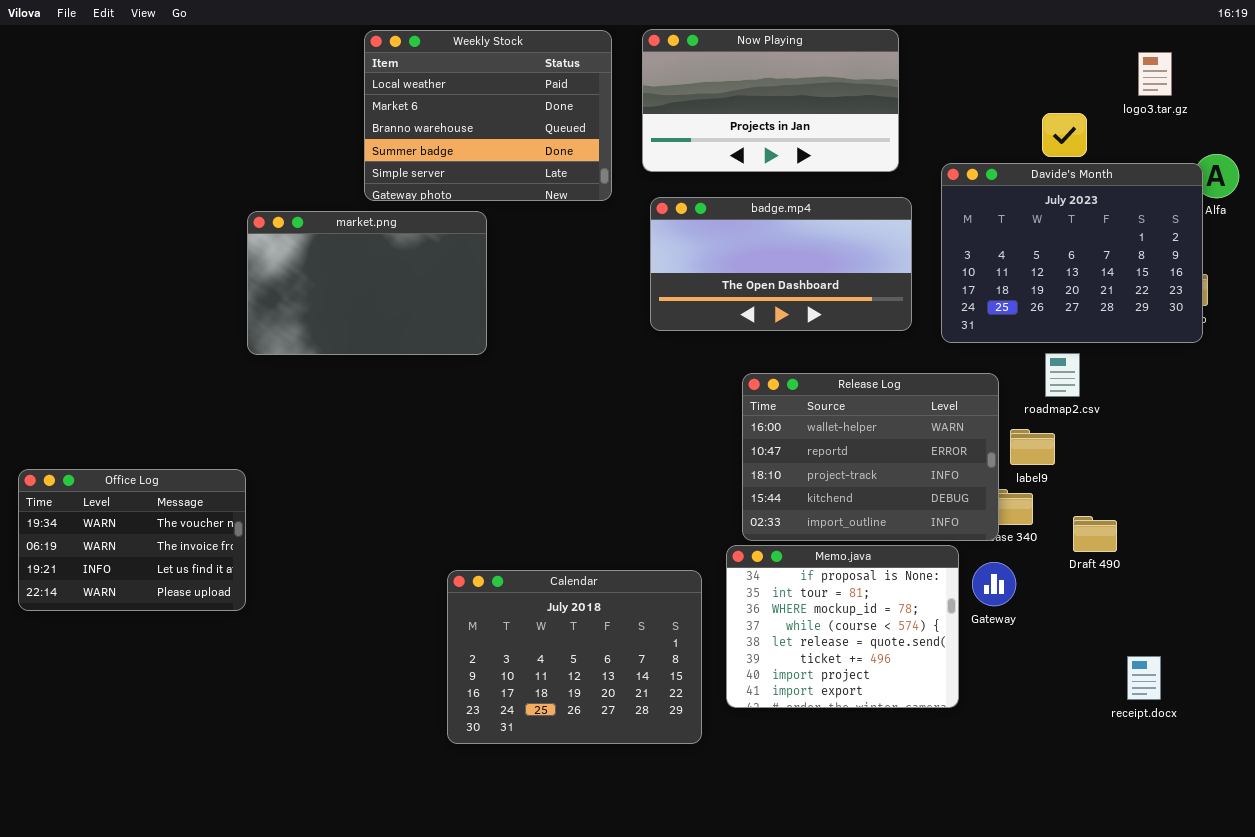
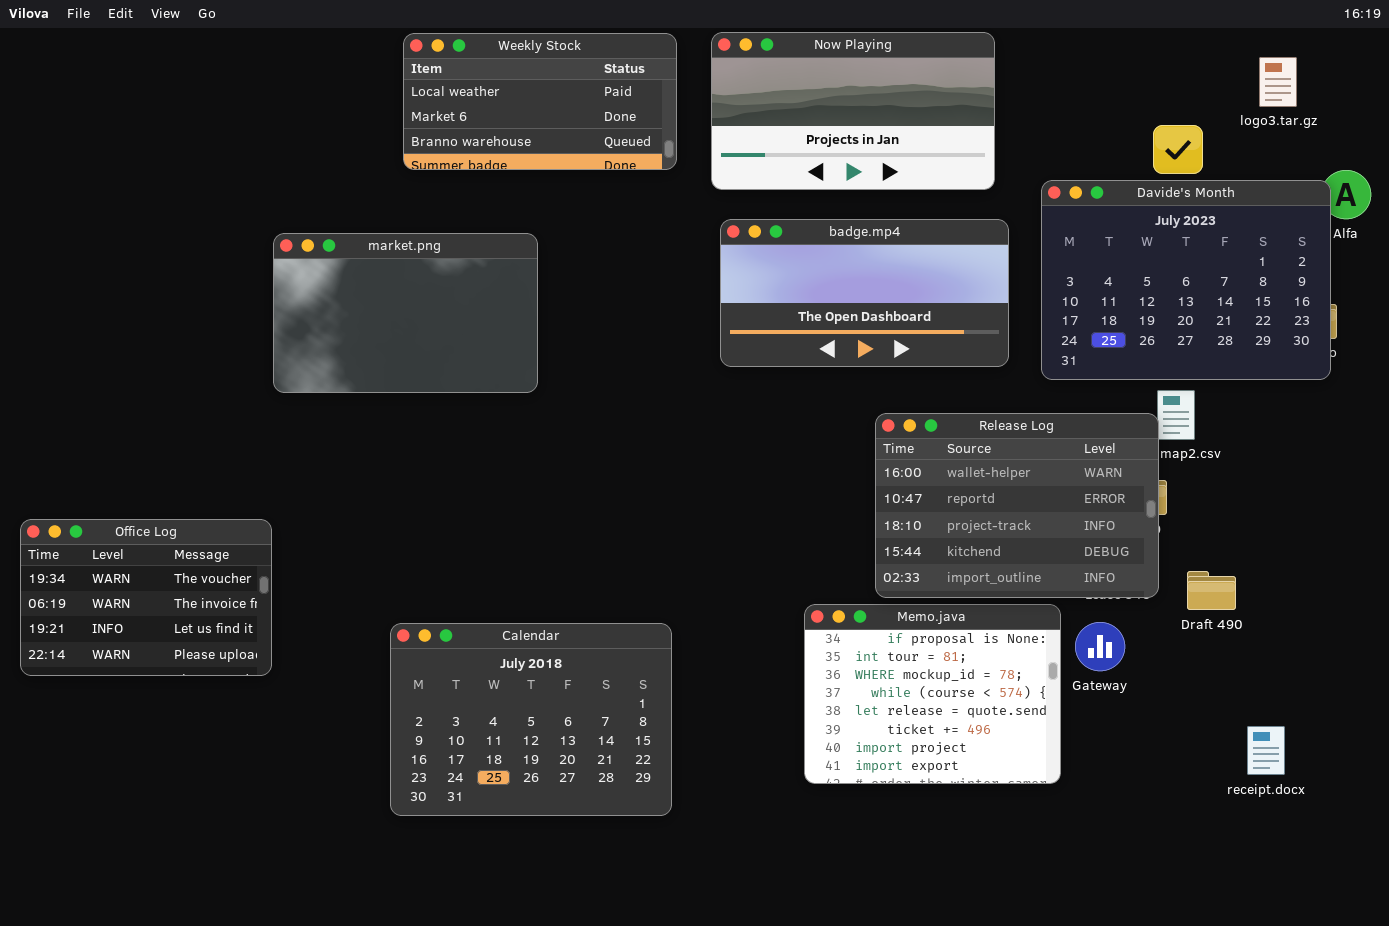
Weekly Stock: [364,30,612,201] -> [403,33,677,170], resized
Release Log: [742,373,999,541] -> [875,413,1159,598], moved
Calendar: [447,570,702,744] -> [390,623,672,816], moved

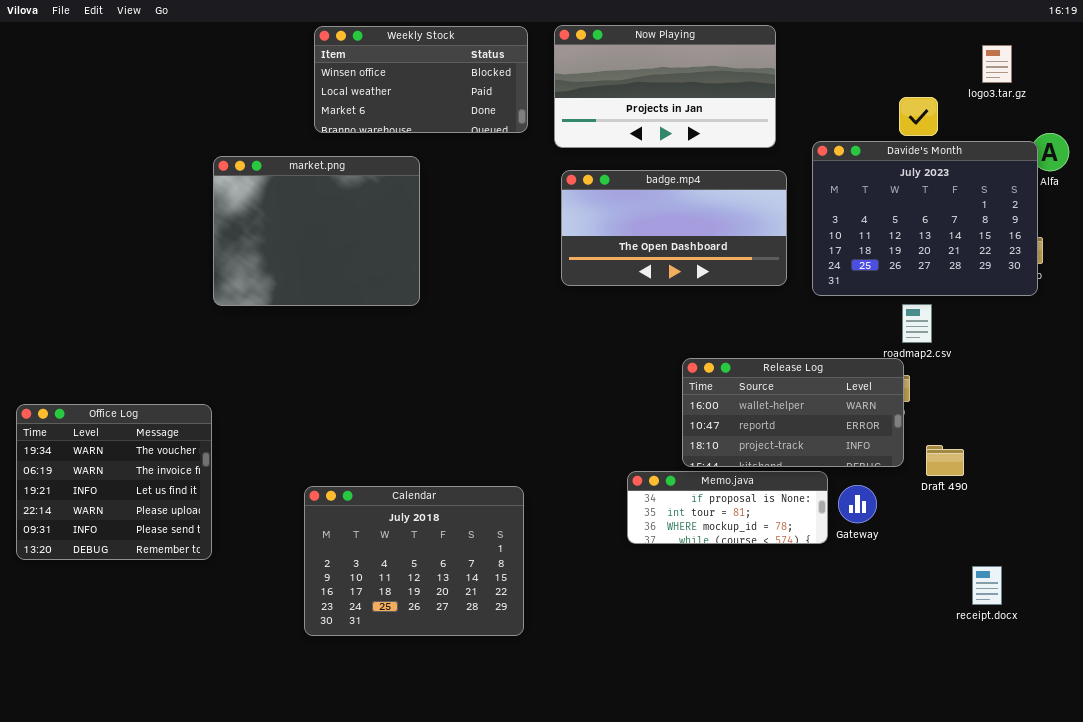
Weekly Stock: [403,33,677,170] -> [314,26,528,133], scrolled up 1 row
market.png: [273,233,538,393] -> [213,156,420,306], resized
Release Log: [875,413,1159,598] -> [682,358,904,467], resized
Office Log: [20,519,272,676] -> [16,404,212,560], resized
Memo.java: [804,604,1061,784] -> [627,471,828,544], resized

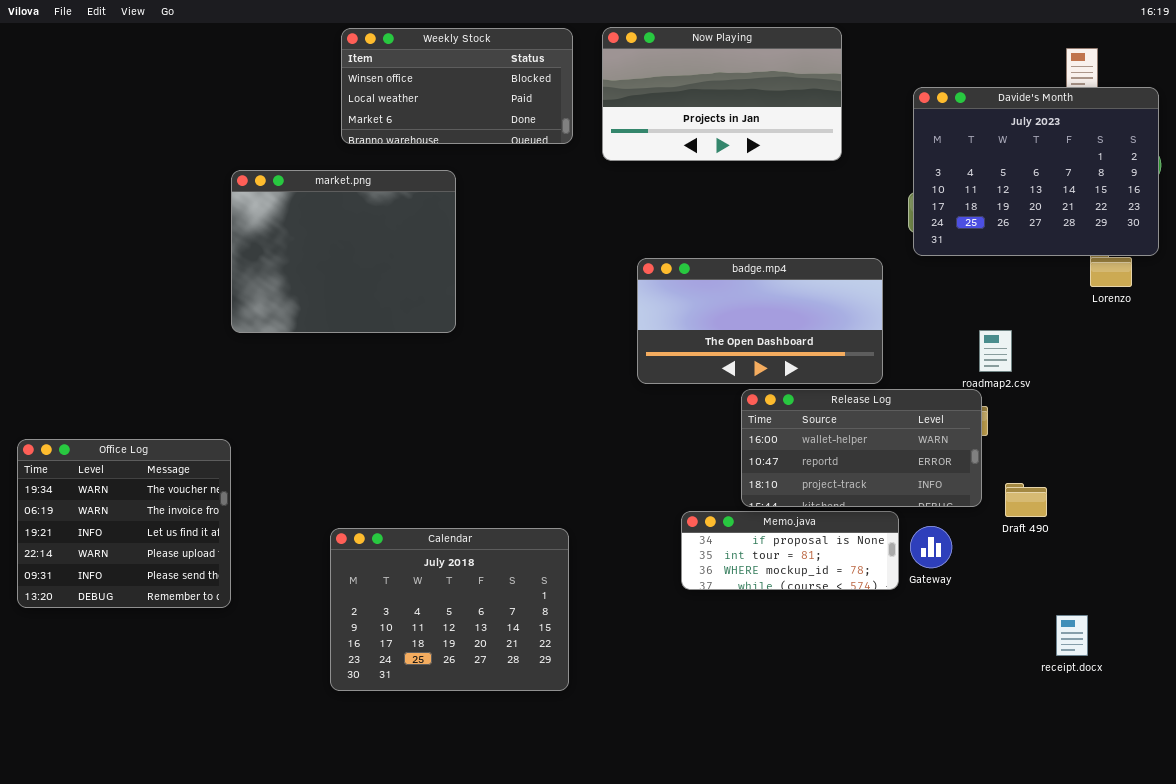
Davide's Month: [812,141,1038,296] -> [913,87,1159,256], moved
badge.mp4: [561,170,787,286] -> [637,258,883,384], moved

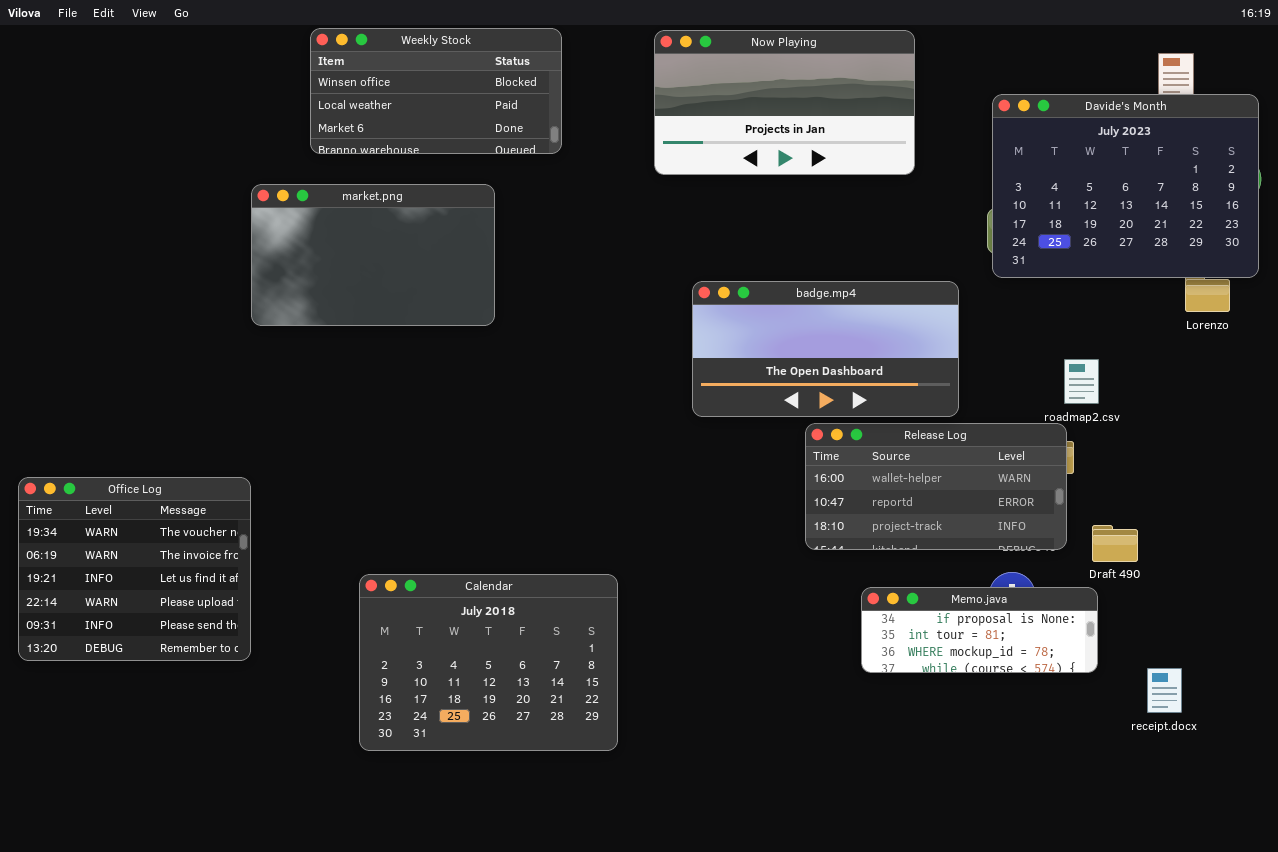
Weekly Stock: [341,28,573,144] -> [310,28,562,154], moved
market.png: [231,170,456,333] -> [251,184,495,326], resized
Memo.java: [681,511,899,590] -> [861,587,1098,673], moved

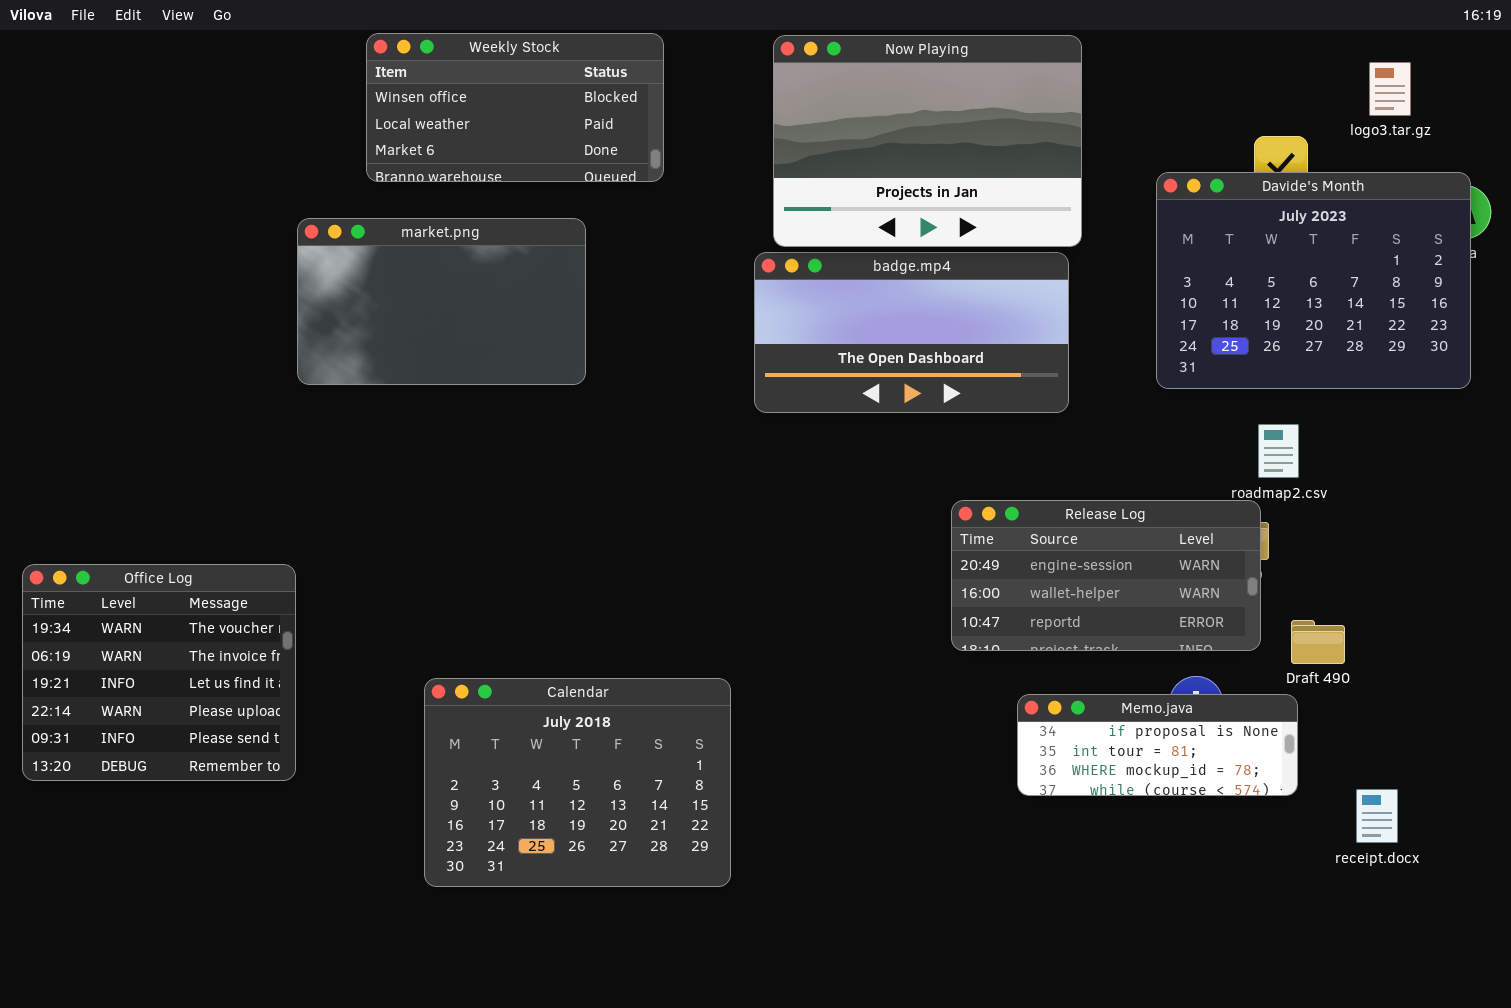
Now Playing: [654,30,915,175] -> [773,35,1082,247], resized
Davide's Month: [992,94,1259,278] -> [1156,172,1471,389], moved
badge.mp4: [692,281,959,417] -> [754,252,1069,413], moved
Release Log: [805,423,1067,550] -> [951,500,1261,651], scrolled up 1 row

